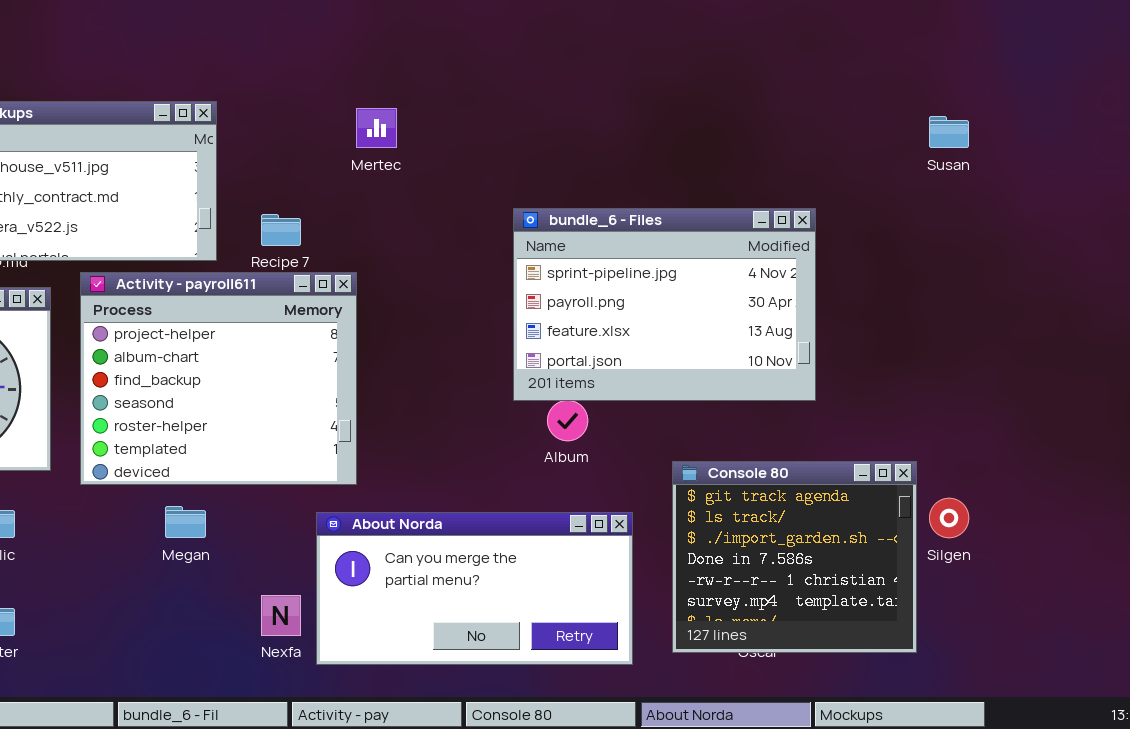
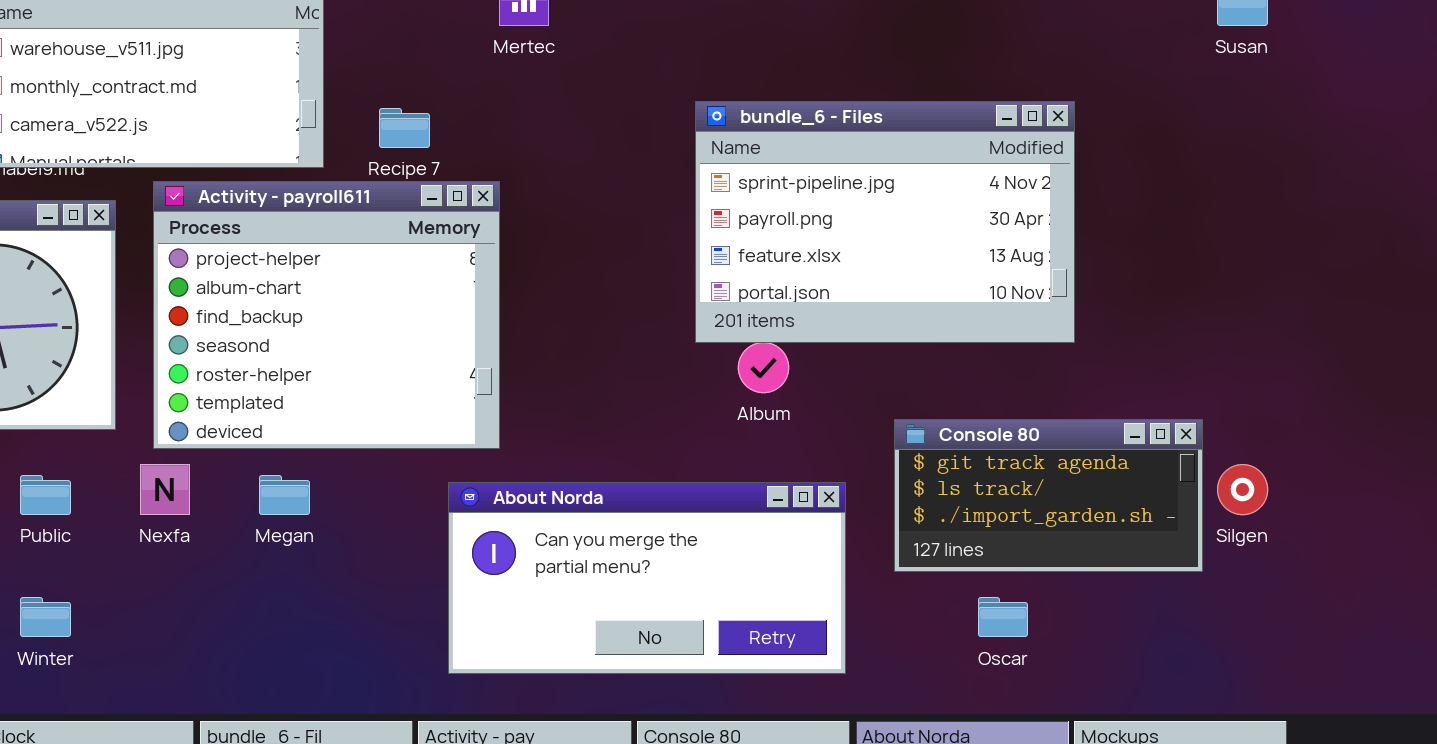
Console 80: [672,461,917,653] -> [894,419,1203,572], resized
Nexfa: [261,595,301,636] -> [140,464,190,515], moved

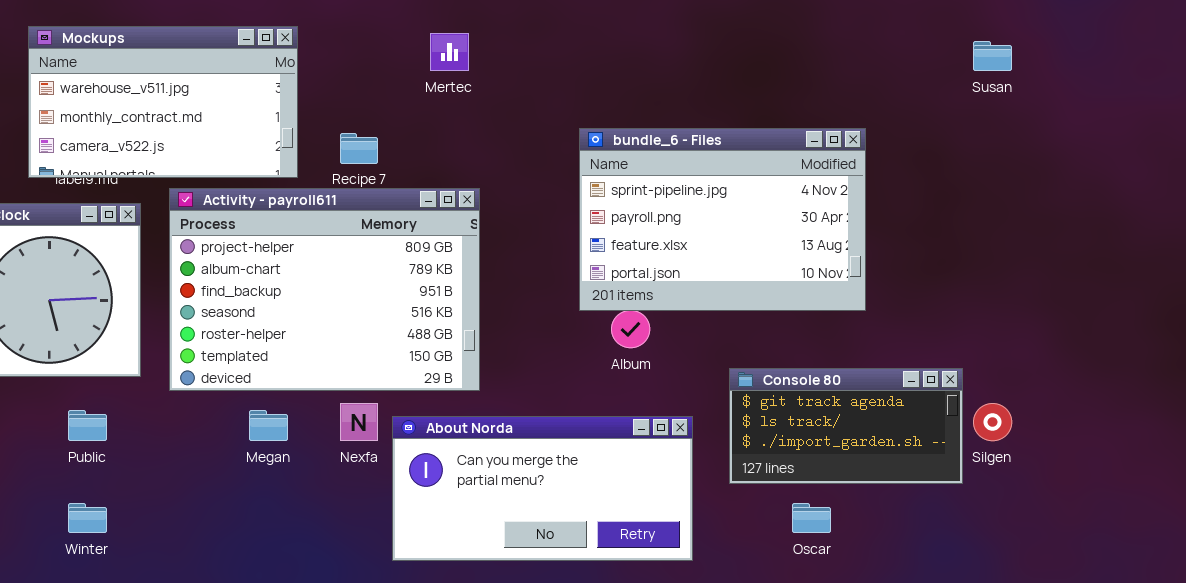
Activity - payroll611: [153,181,500,449] -> [169,188,480,391], resized
Nexfa: [140,464,190,515] -> [340,403,378,441], moved

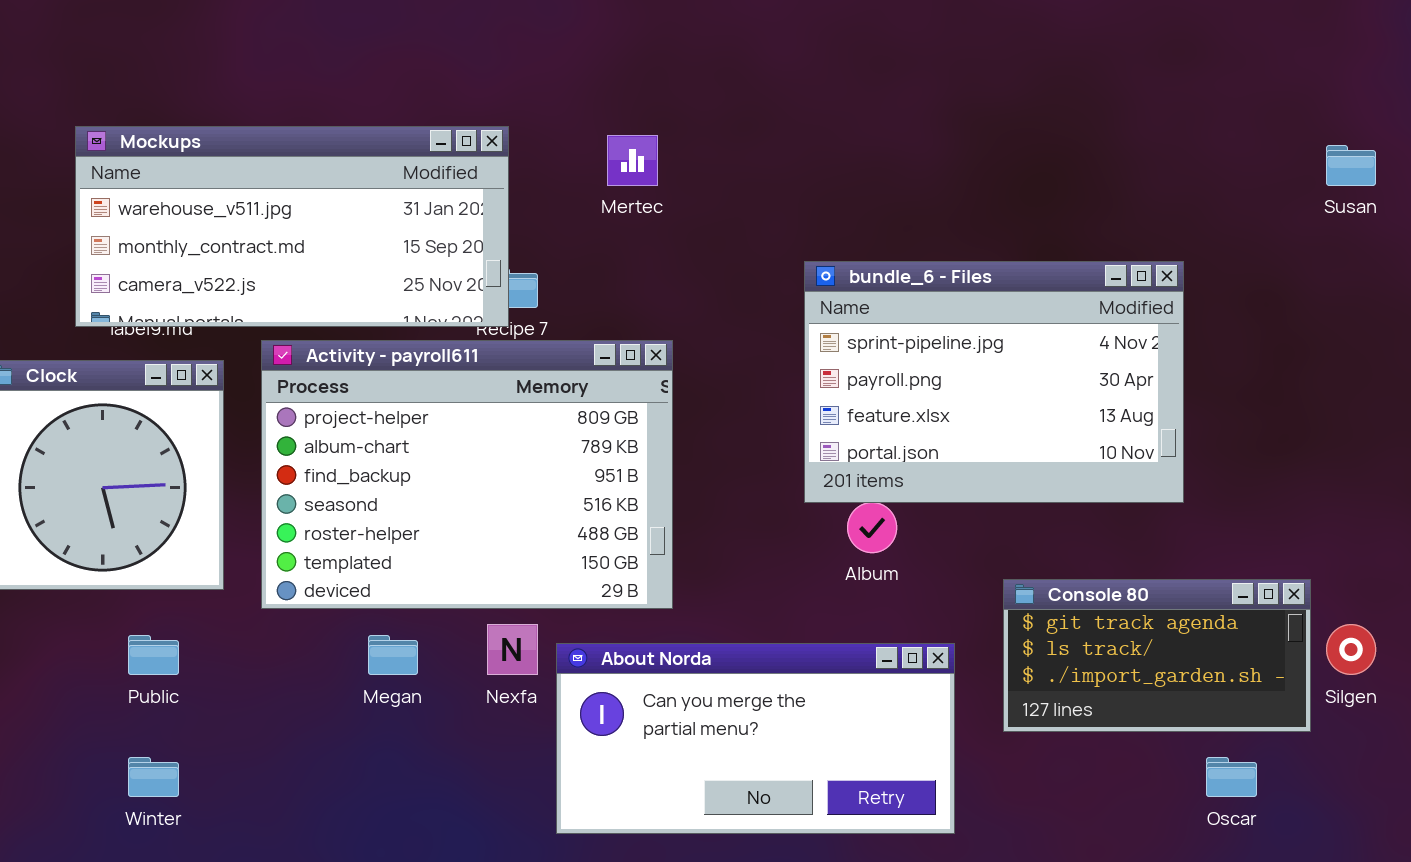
Mockups: [28,26,298,178] -> [75,126,509,327], resized
Oscar: [792,503,831,533] -> [1206,757,1257,797], moved

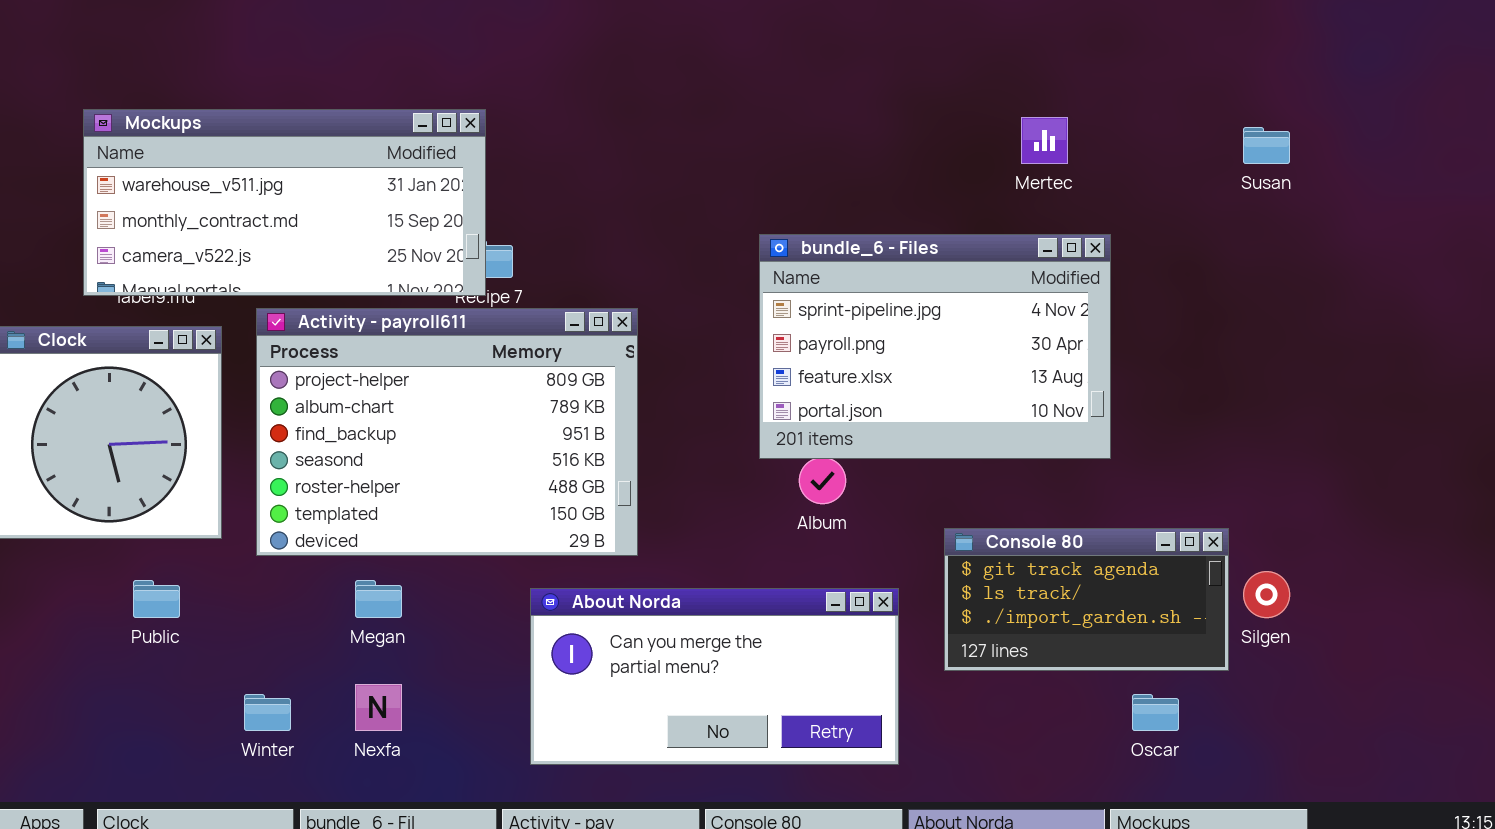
Mertec: [607,135,658,186] -> [1021,117,1068,164], moved
Nexfa: [487,624,538,675] -> [355,684,402,731], moved
Winter: [128,757,179,797] -> [244,694,291,731], moved

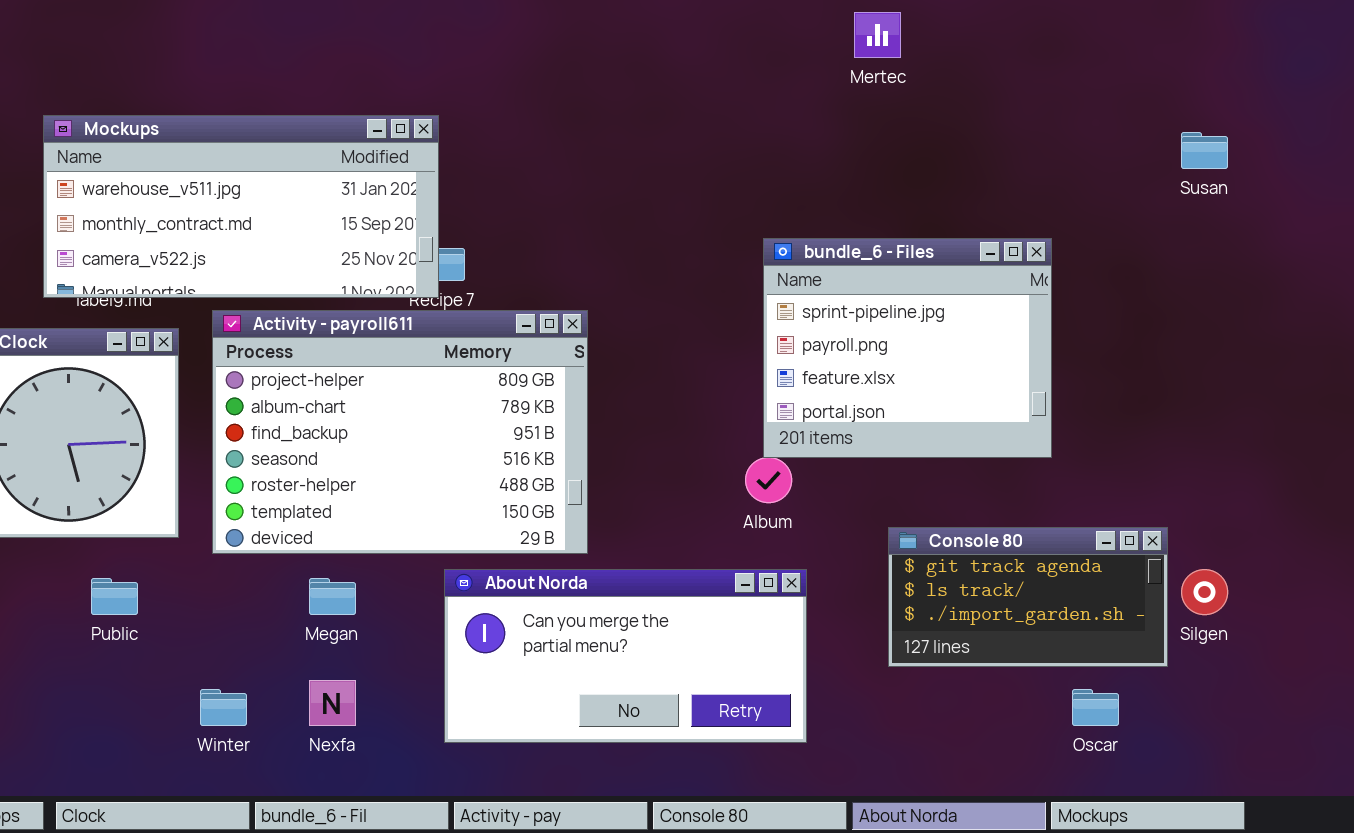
Mertec: [1021,117,1068,164] -> [854,12,901,58], moved
bundle_6 - Files: [759,234,1111,459] -> [763,238,1052,458], resized
About Norda: [530,588,899,765] -> [444,569,807,743], moved

